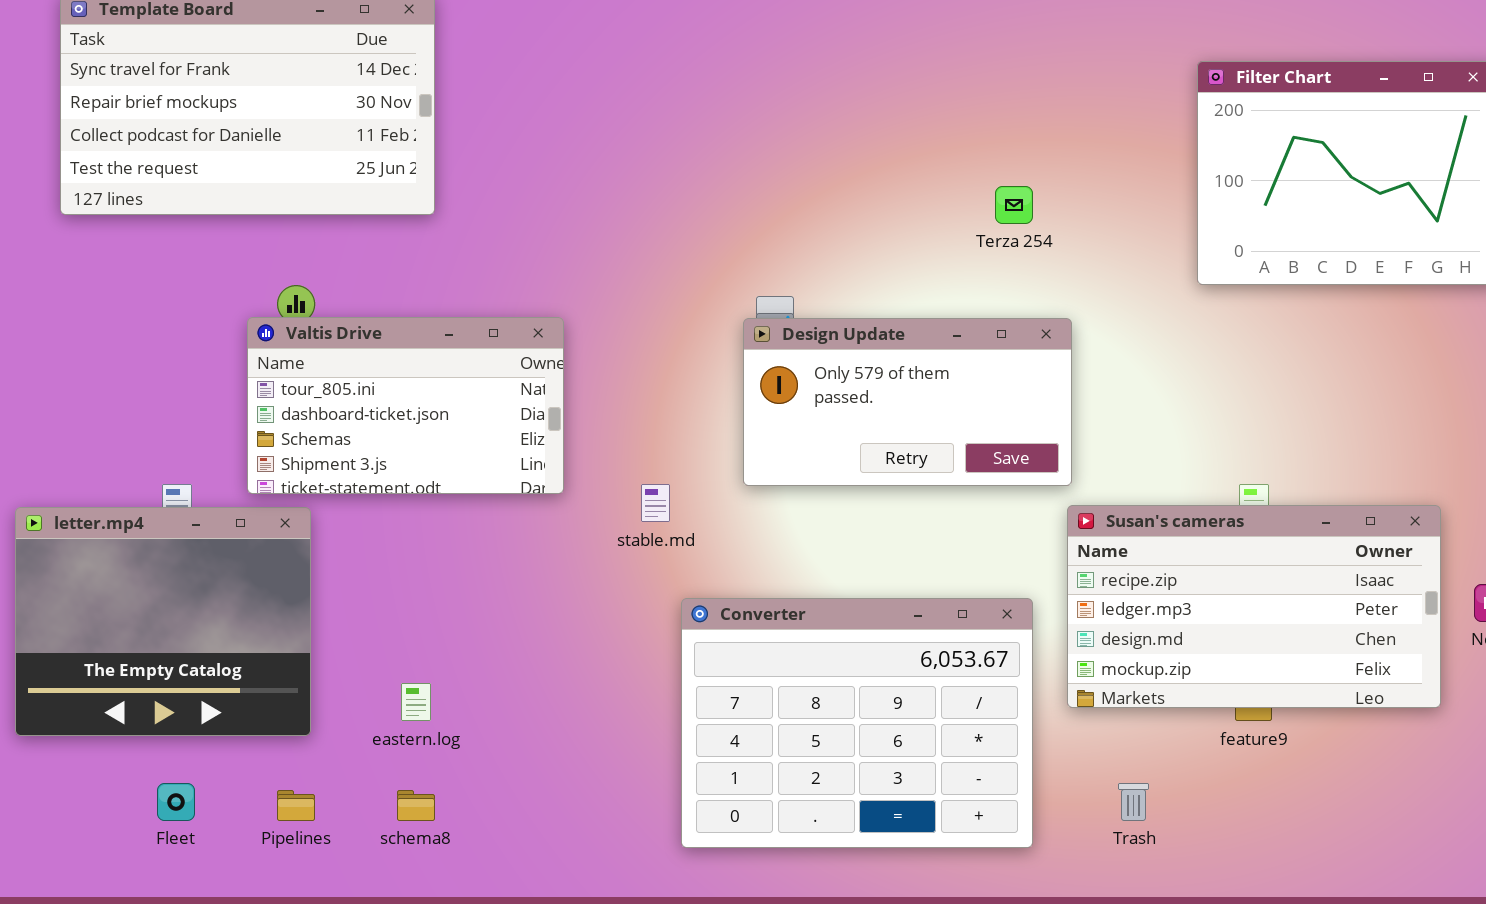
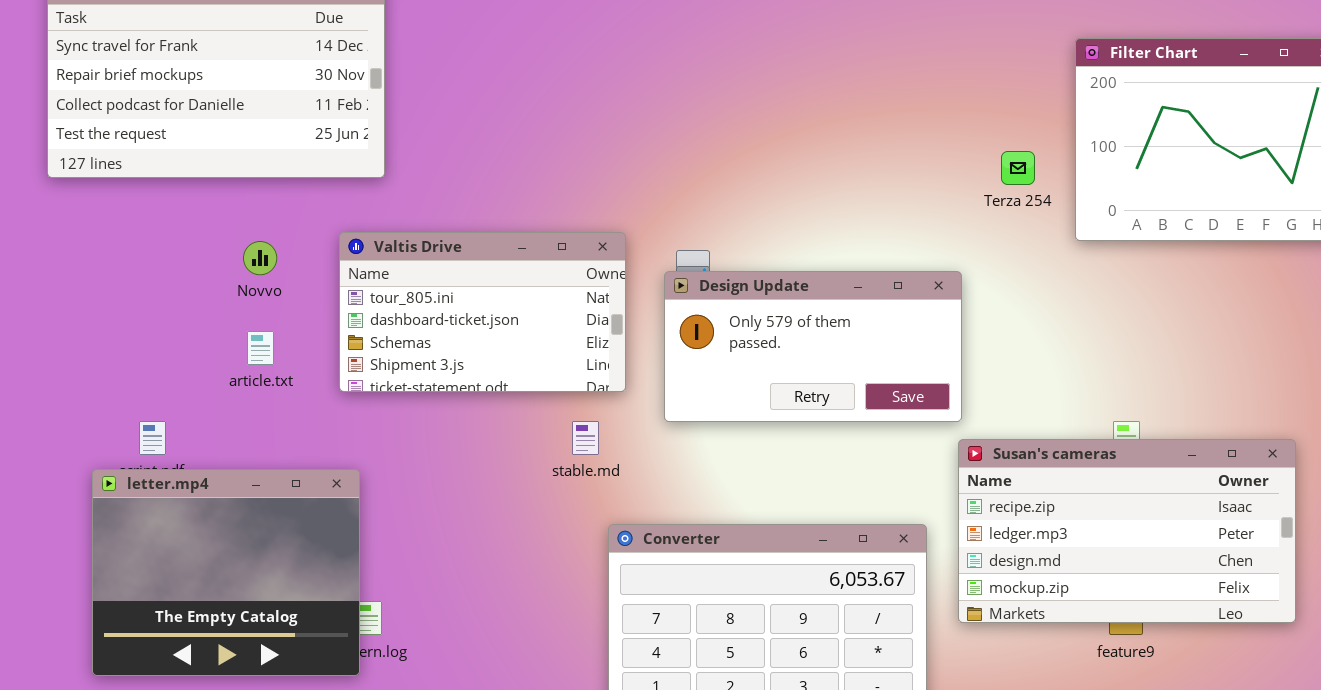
Terza 254: [995,186,1033,224] -> [1001,151,1035,185], moved
Valtis Drive: [247,317,564,494] -> [339,232,626,392], moved
letter.mp4: [15,507,311,736] -> [92,469,360,676], moved

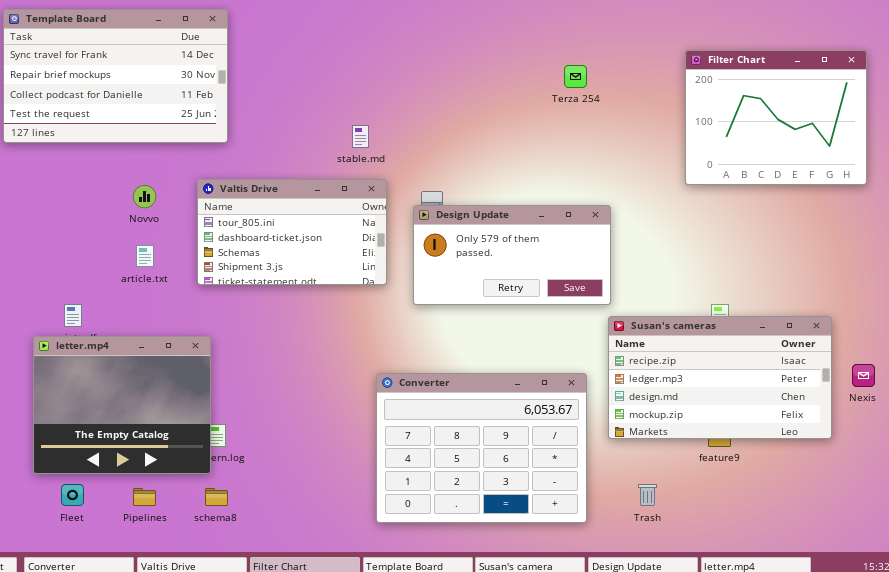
Terza 254: [1001,151,1035,185] -> [564,65,587,88], moved
stable.md: [572,421,599,455] -> [352,125,369,148], moved

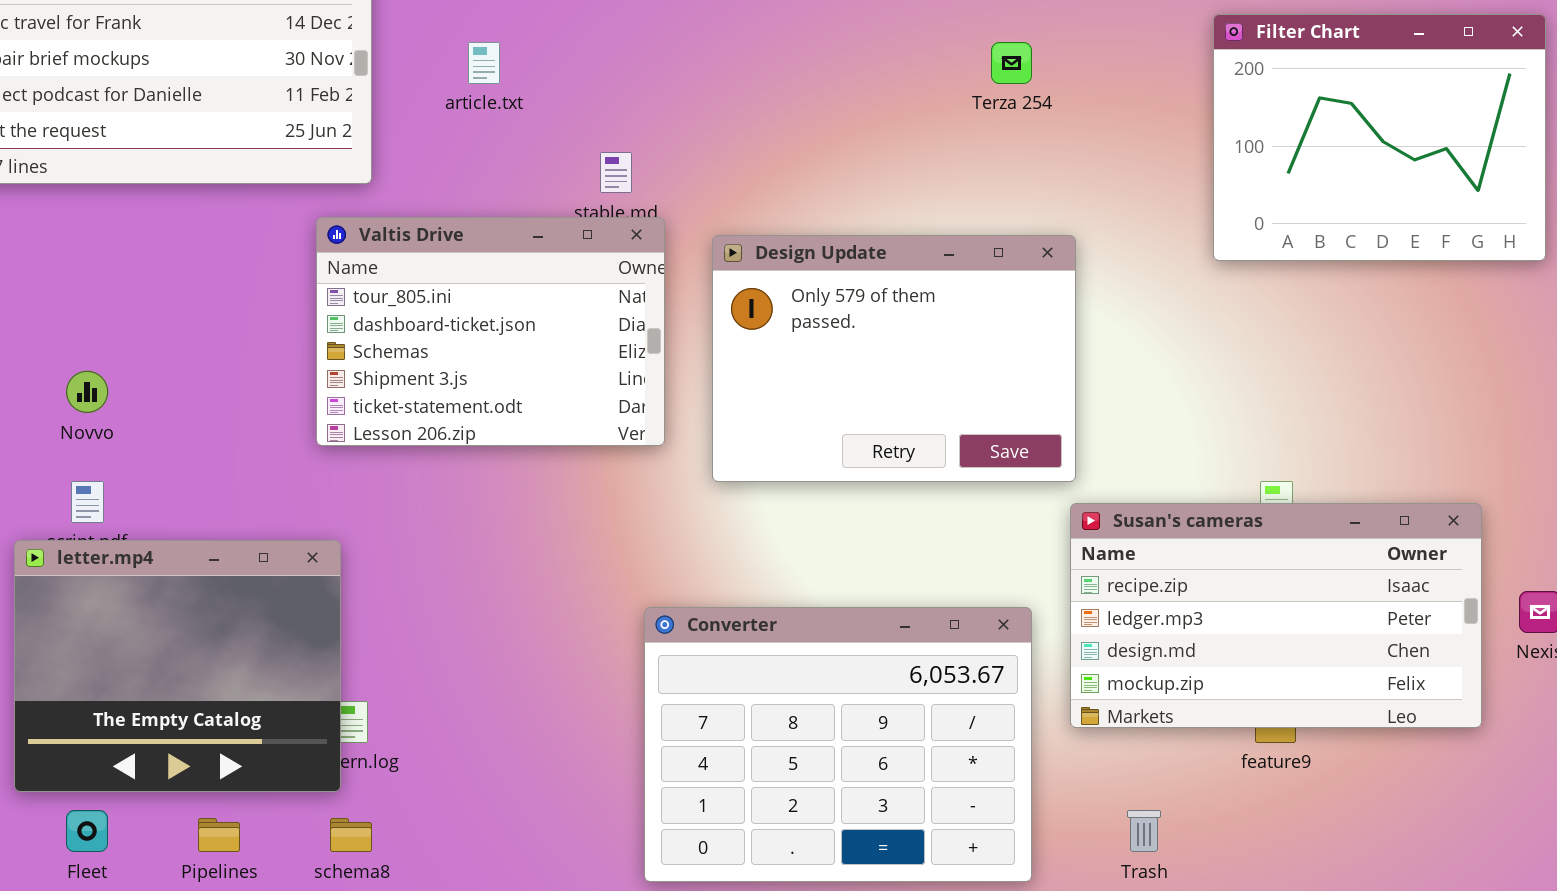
Valtis Drive: [197,179,387,285] -> [316,217,665,446], resized
Novvo: [133,185,156,208] -> [66,371,108,413], moved
Design Update: [413,205,611,305] -> [712,235,1076,482], resized
article.txt: [136,245,154,267] -> [468,42,500,84], moved

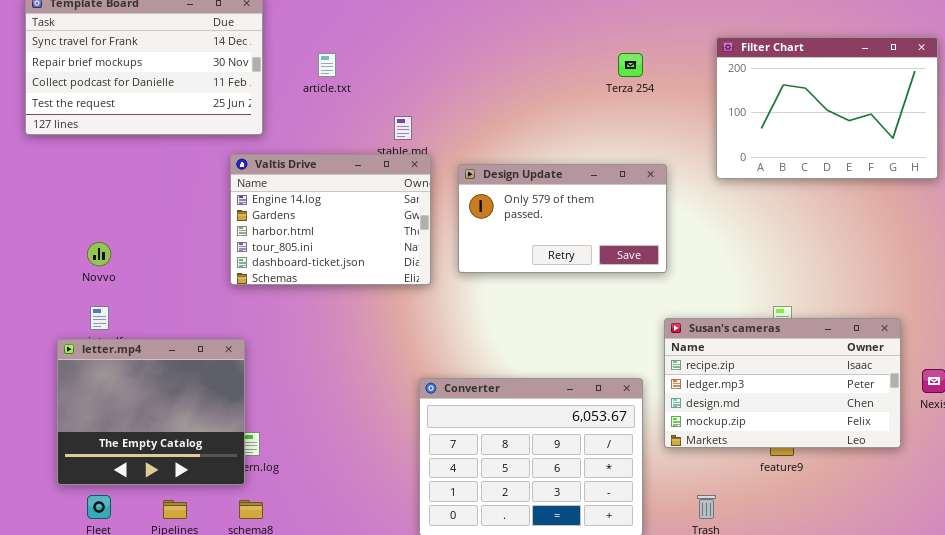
Filter Chart: [1213,14,1546,261] -> [716,37,938,179], resized
Valtis Drive: [316,217,665,446] -> [230,154,431,285], scrolled up 3 rows
Design Update: [712,235,1076,482] -> [458,164,667,273], resized

